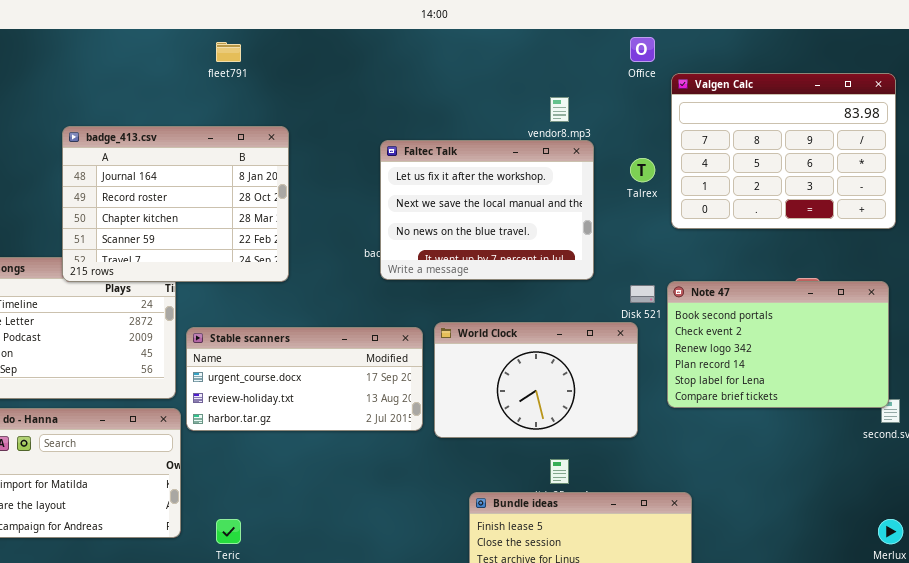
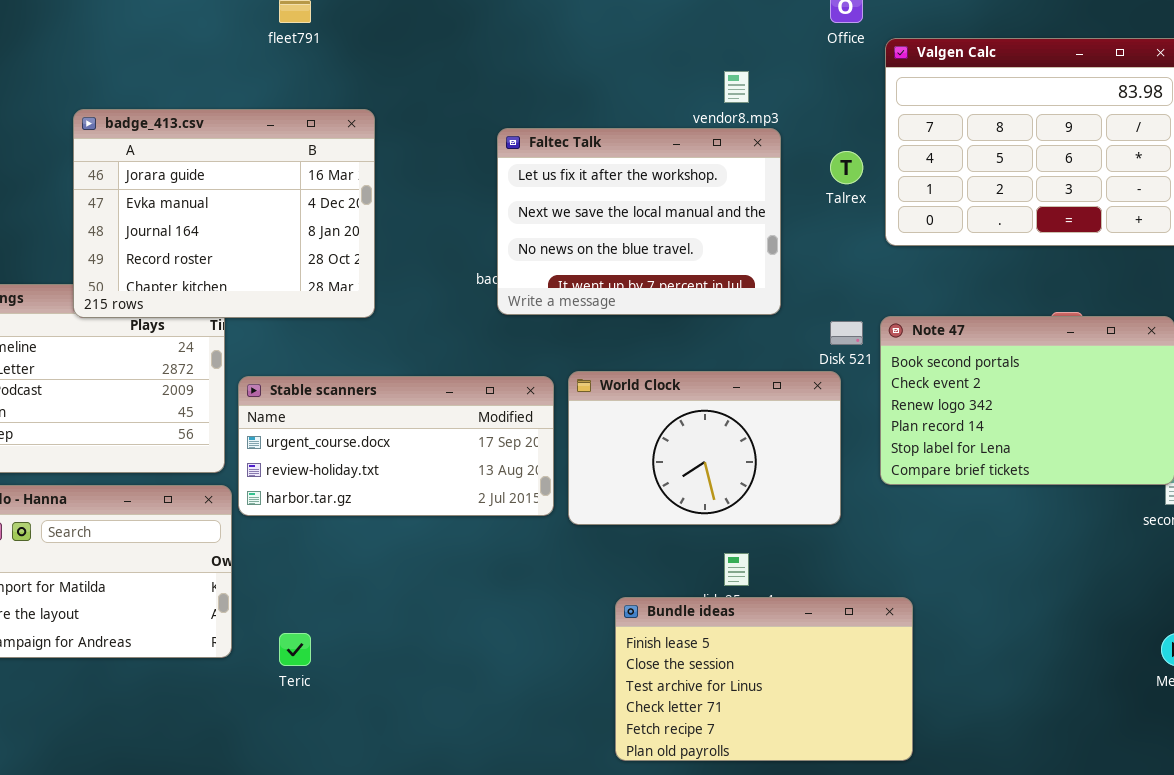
badge_413.csv: [62,126,289,282] -> [73,109,375,318], scrolled up 2 rows

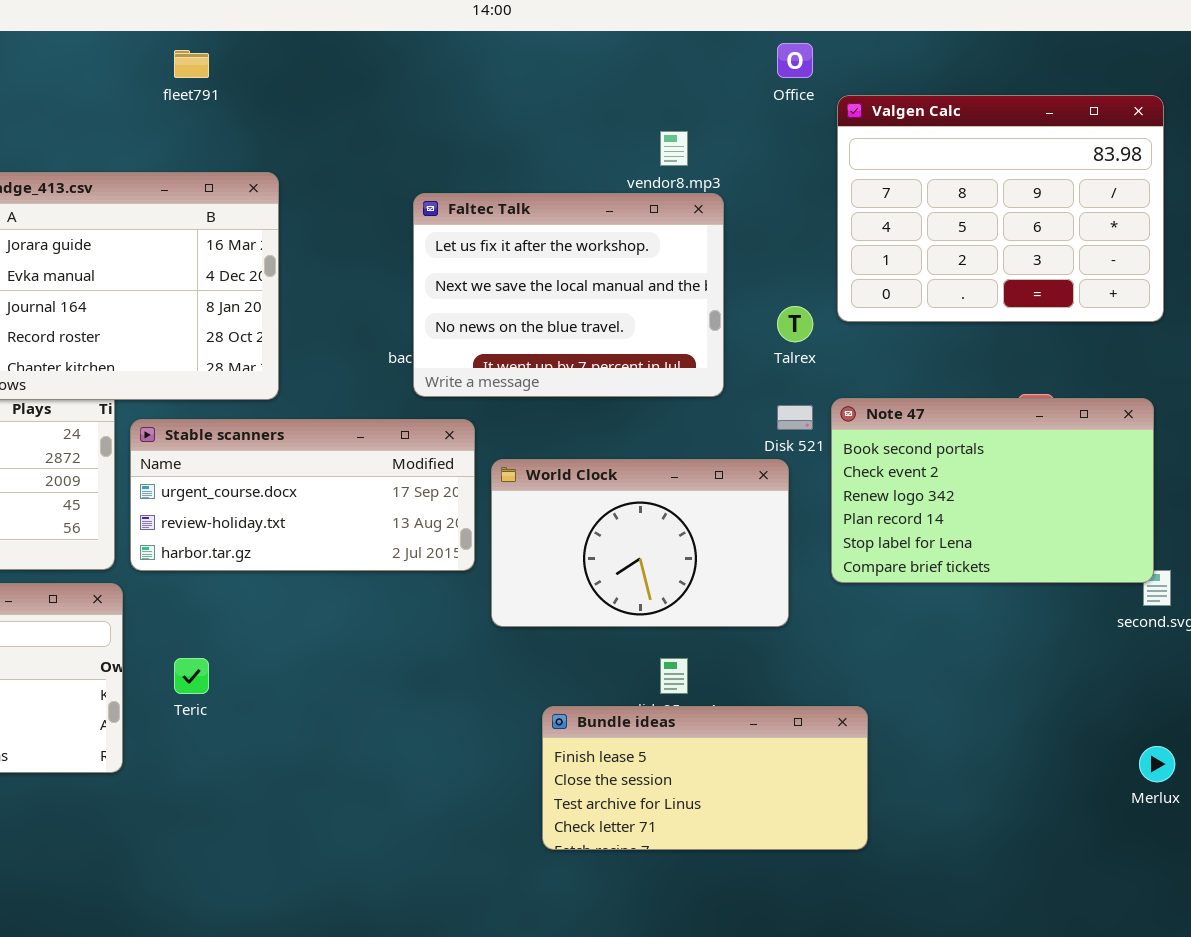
Talrex: [830,151,863,184] -> [777,306,813,342], moved
Stable scanners: [238,376,554,516] -> [130,419,475,571], moved
Bundle ideas: [615,597,913,761] -> [542,706,868,850], resized
Teric: [279,633,311,666] -> [174,658,209,694], moved

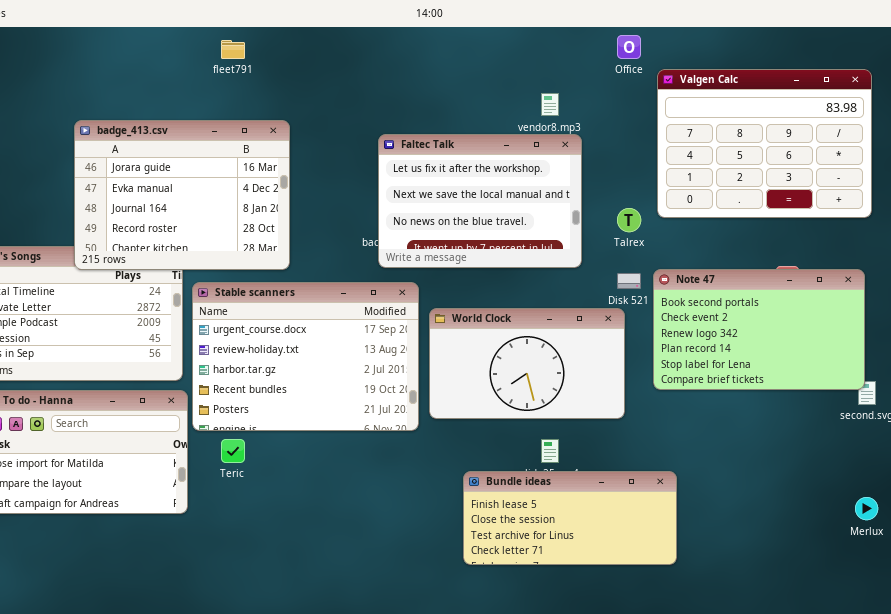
Stable scanners: [130,419,475,571] -> [192,282,419,431], resized

